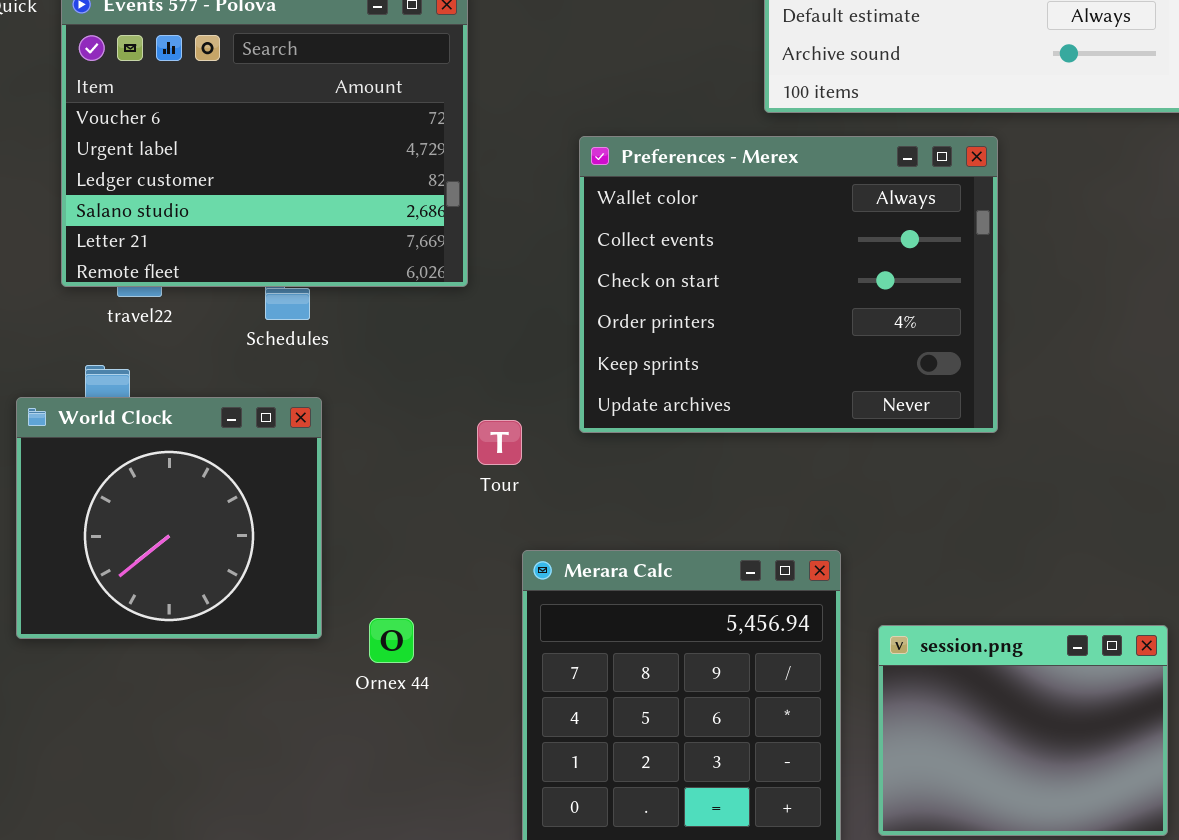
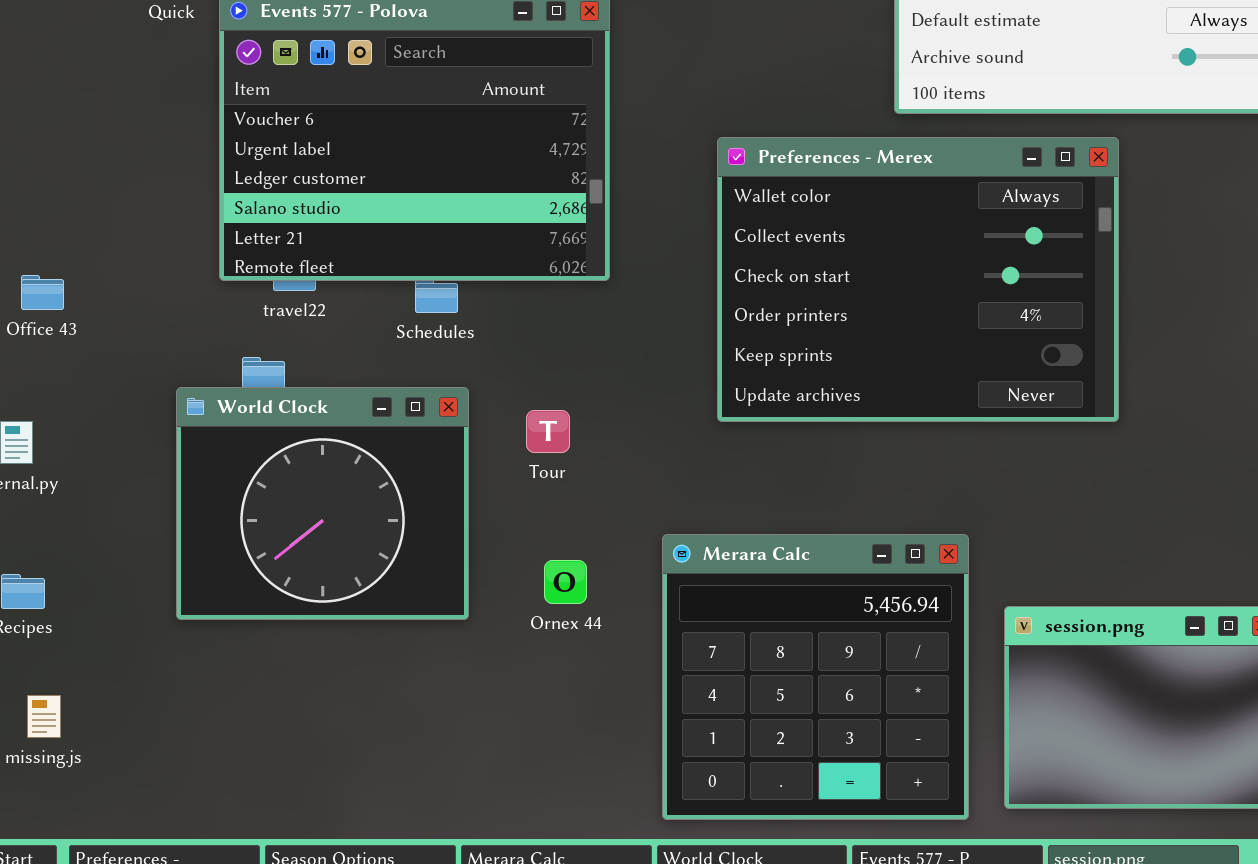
Tour: [477,420,522,465] -> [526,410,570,453], moved
Ornex 44: [369,618,414,663] -> [544,560,587,604], moved

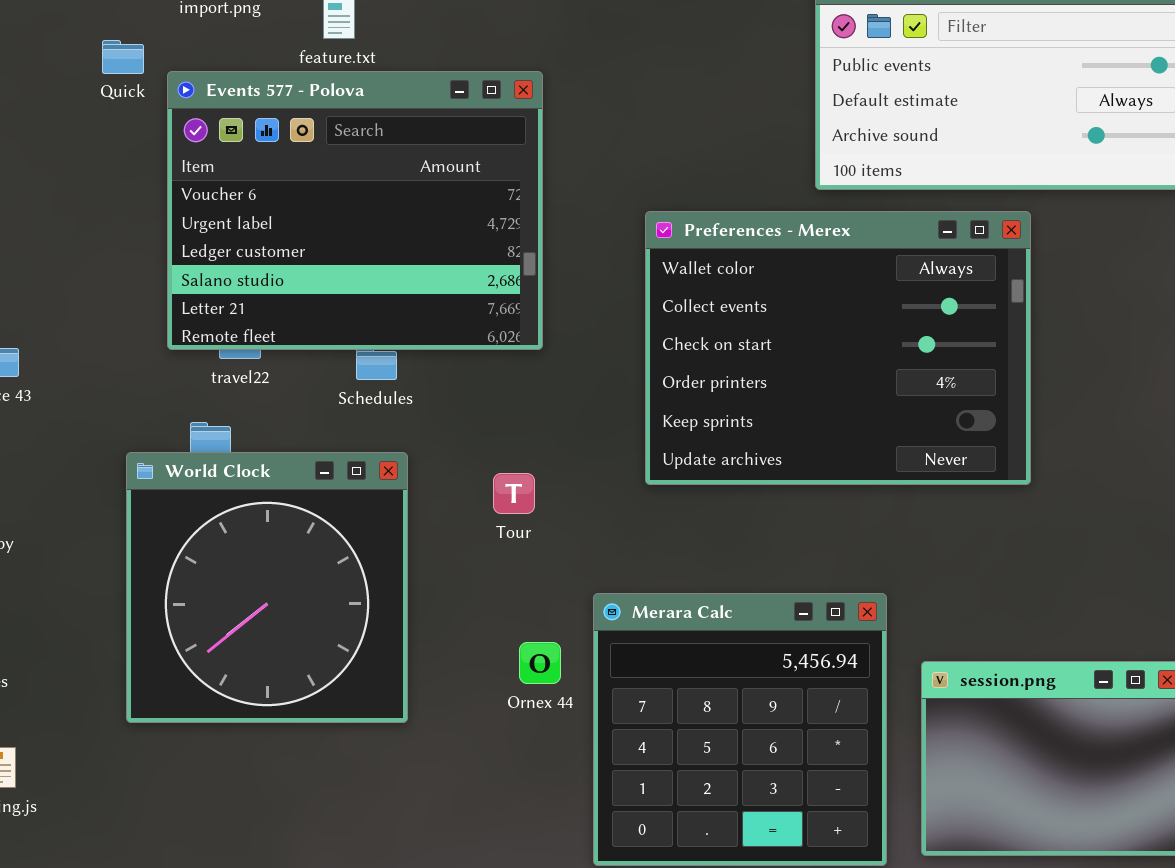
World Clock: [176,387,469,620] -> [126,452,408,723], resized
Tour: [526,410,570,453] -> [493,473,535,514], moved
Ornex 44: [544,560,587,604] -> [519,642,561,684], moved

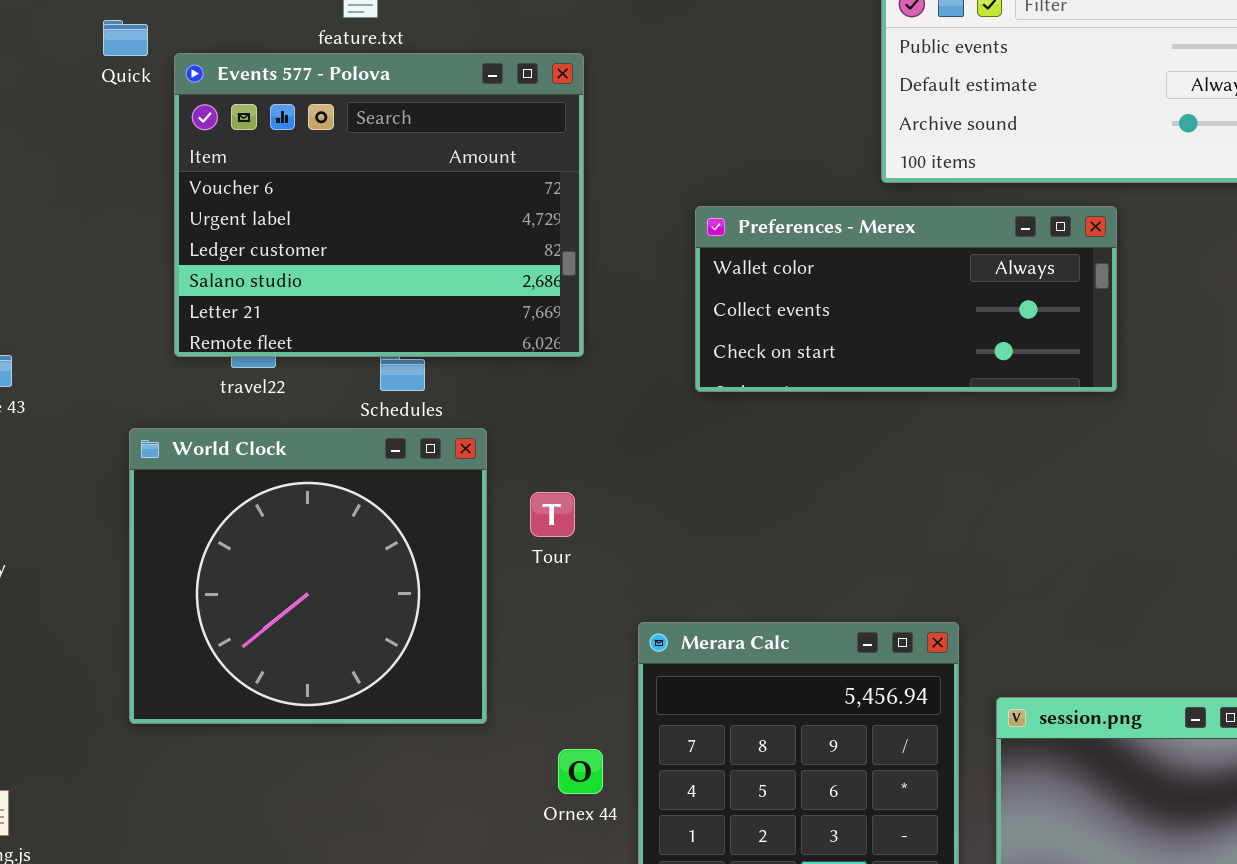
Preferences - Merex: [645,211,1031,485] -> [695,206,1117,392], resized
World Clock: [126,452,408,723] -> [129,428,487,724], moved, resized
Ornex 44: [519,642,561,684] -> [558,749,603,794], moved

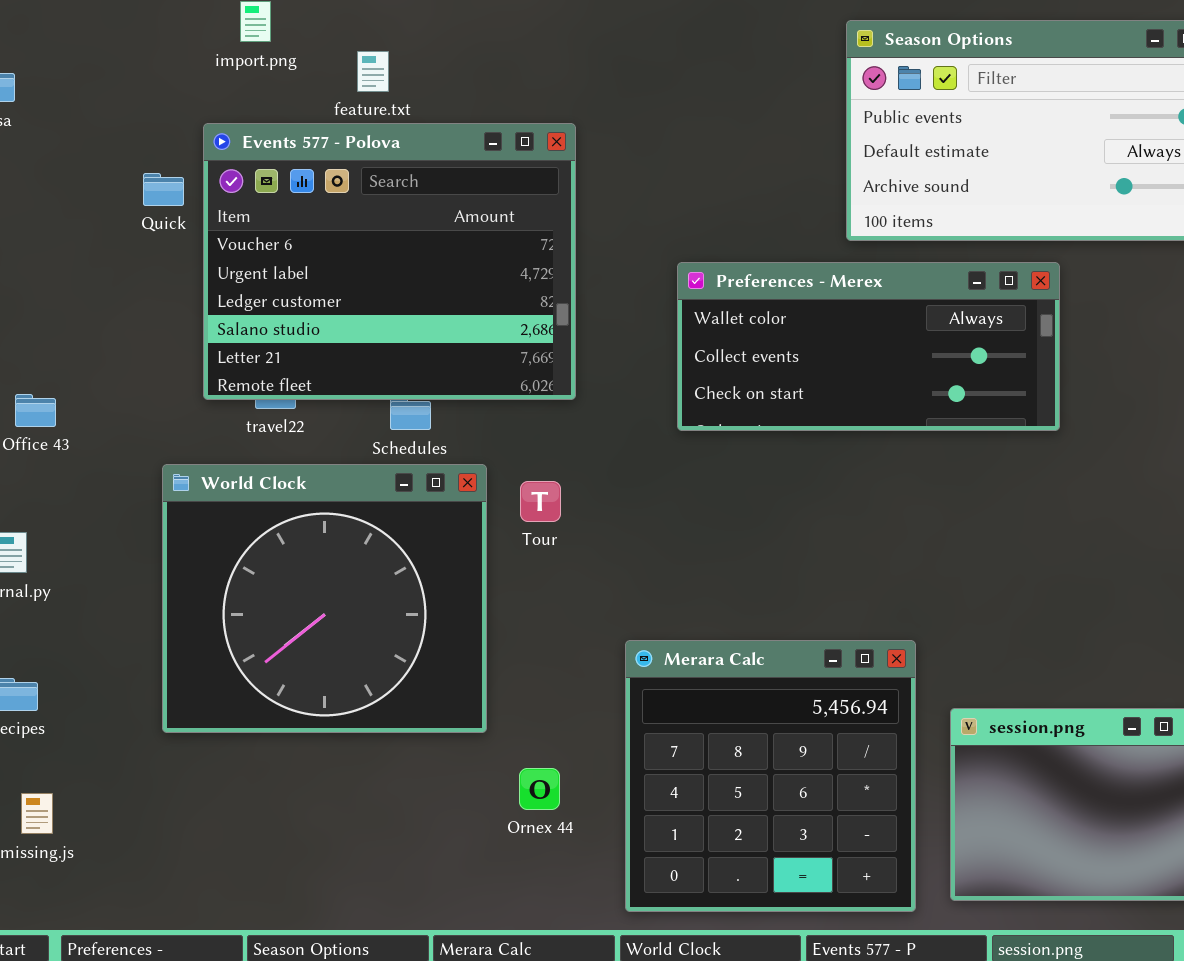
Quick: [103,20,148,56] -> [143,173,184,206], moved
Tour: [530,492,575,537] -> [520,481,561,522], moved
Ornex 44: [558,749,603,794] -> [519,768,560,810], moved

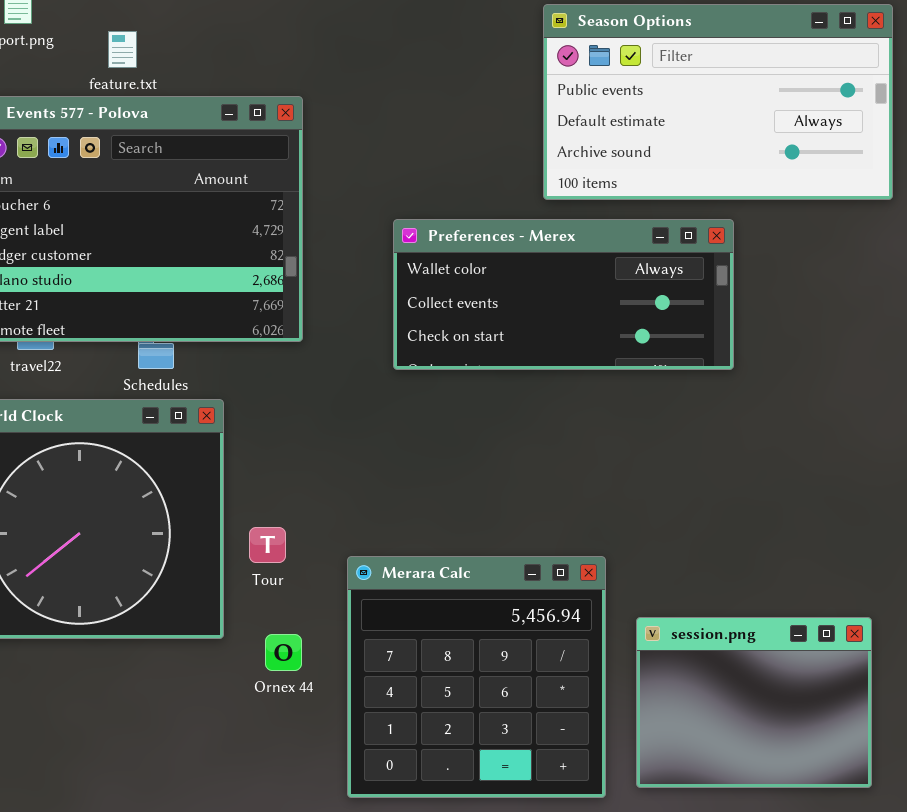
Tour: [520,481,561,522] -> [249,527,286,563], moved
Ornex 44: [519,768,560,810] -> [265,634,302,671], moved

